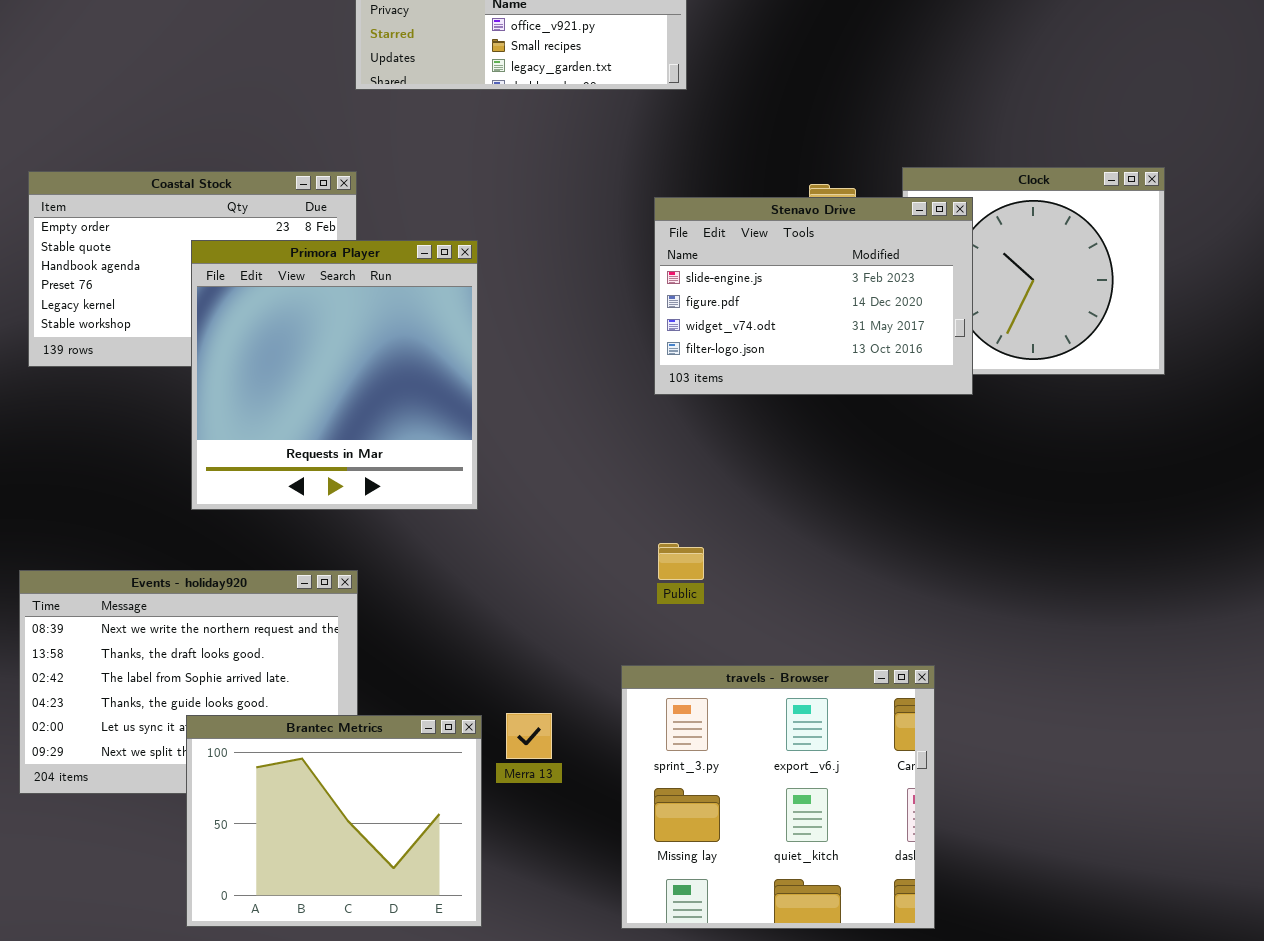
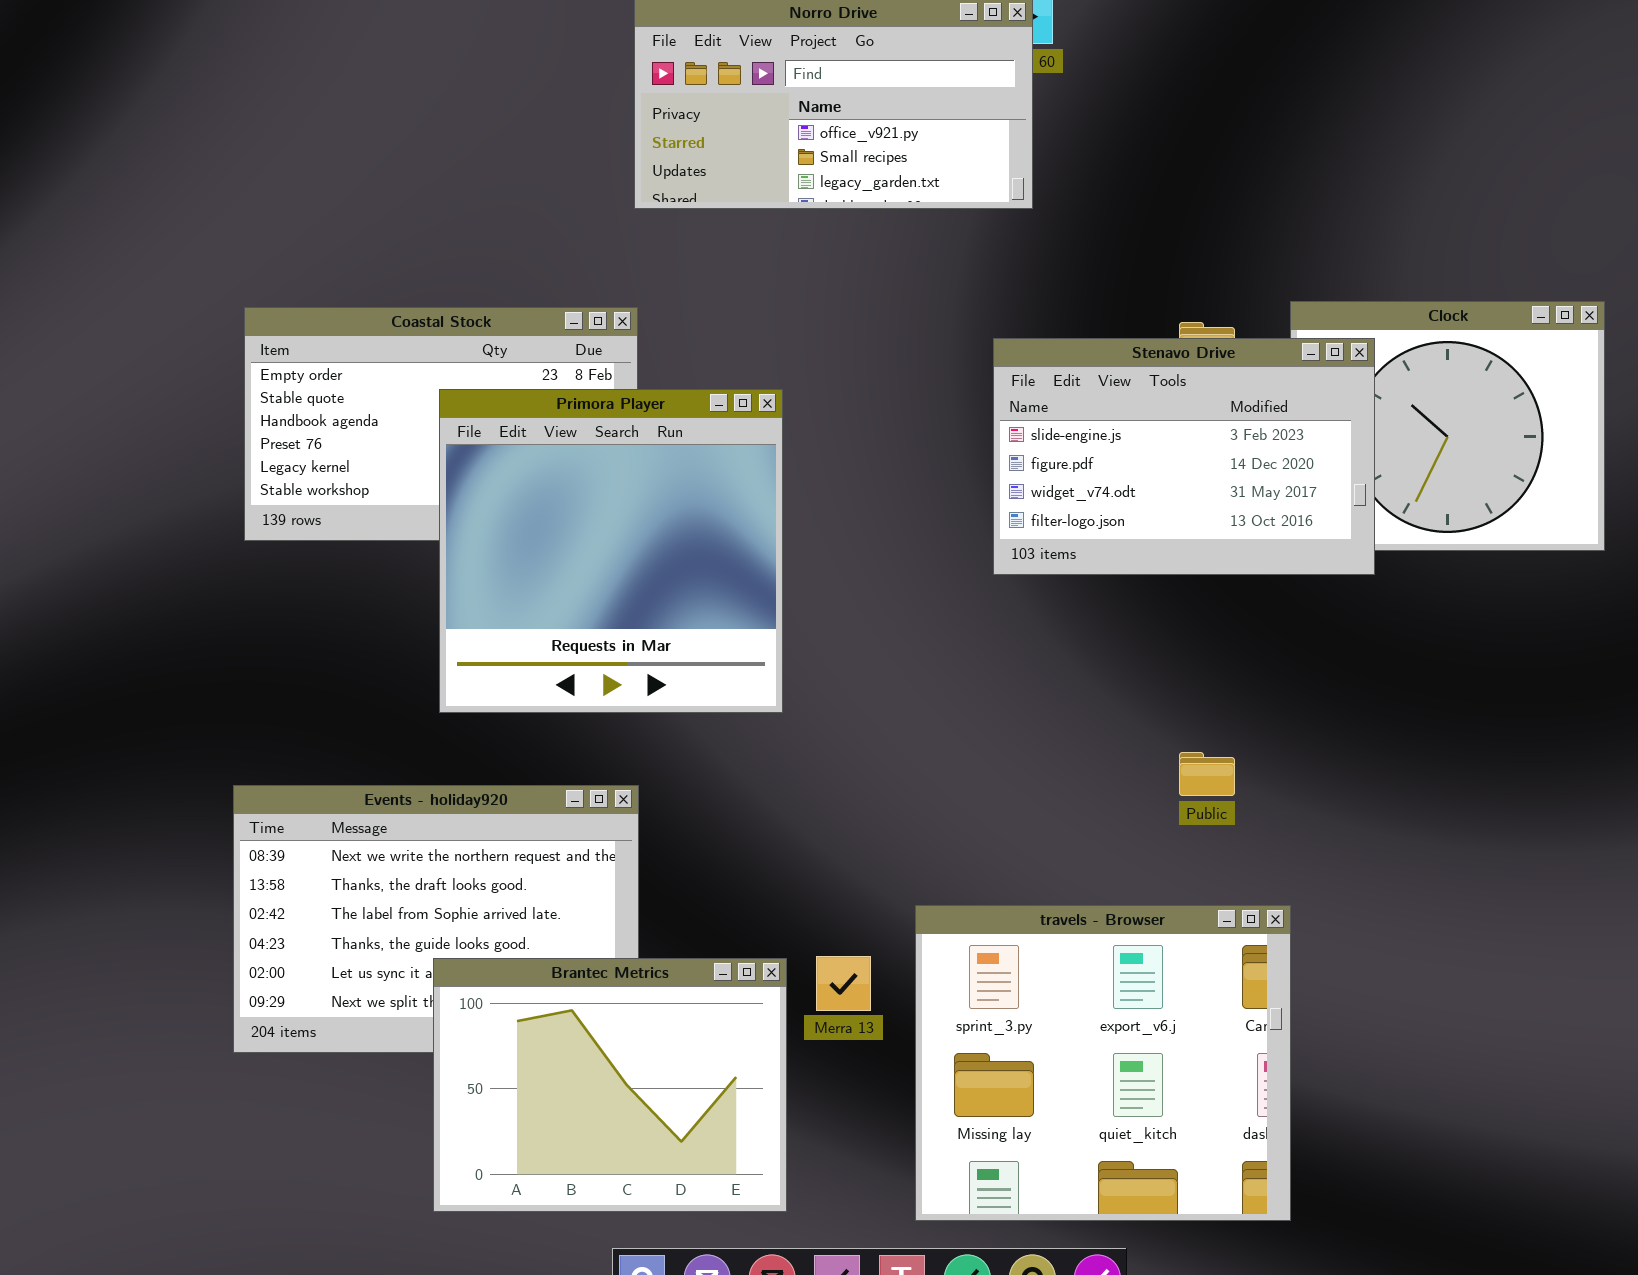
Public: [658,543,704,580] -> [1179,752,1235,796], moved
travels - Browser: [621,665,935,929] -> [915,905,1291,1221], moved

